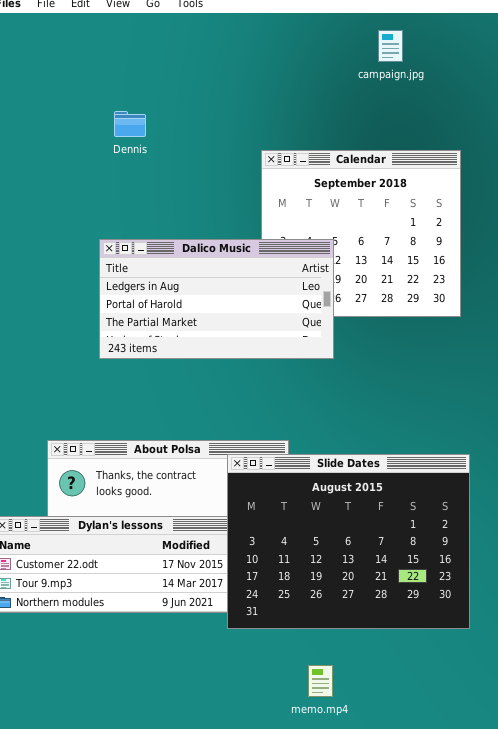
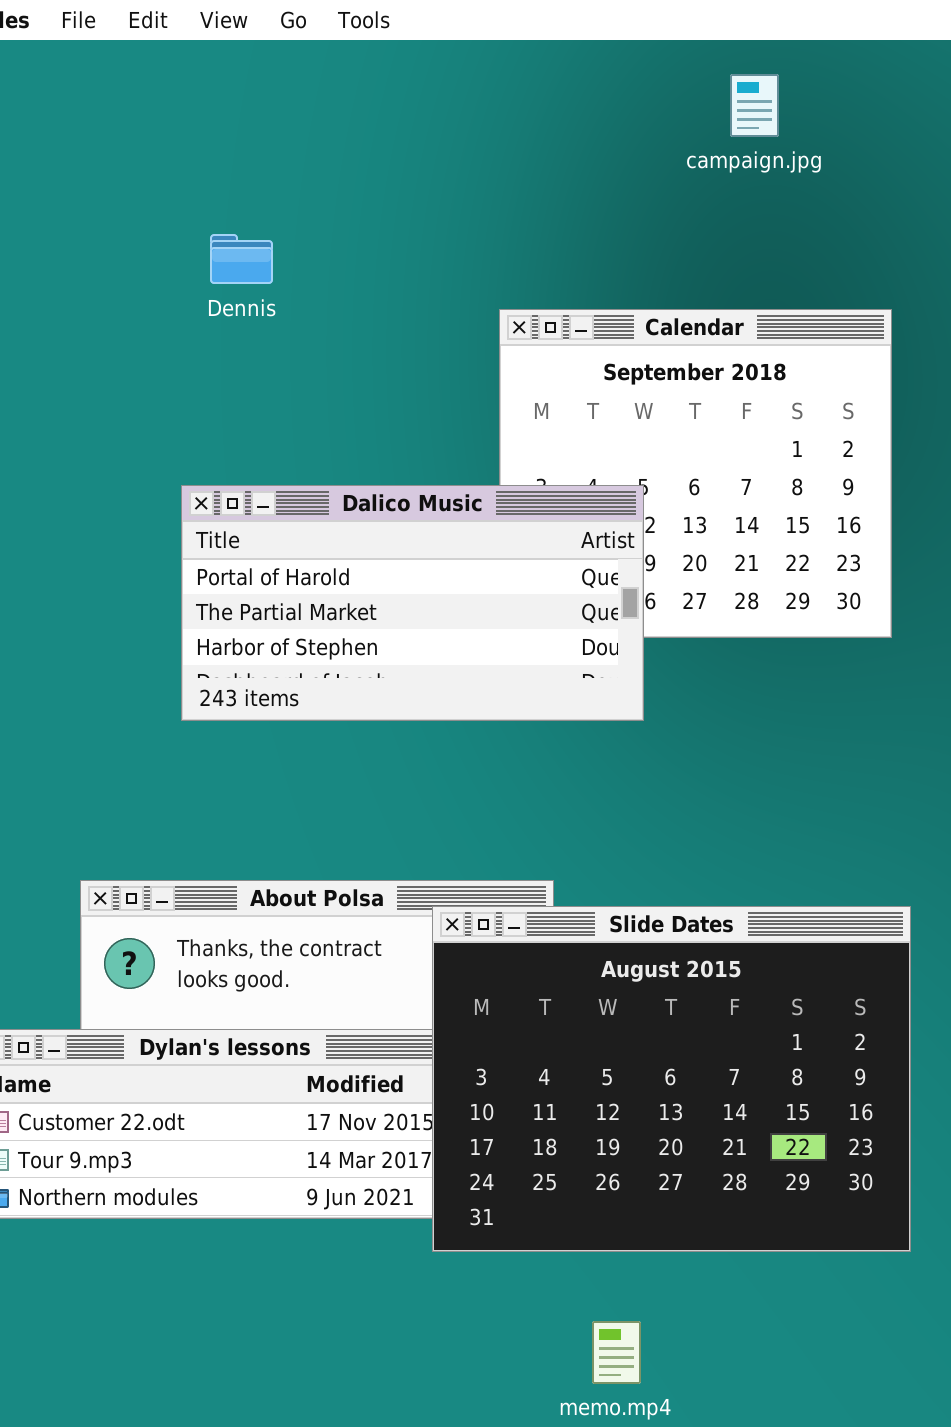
Dalico Music: [99,239,334,359] -> [181,485,644,721], scrolled down 1 row

